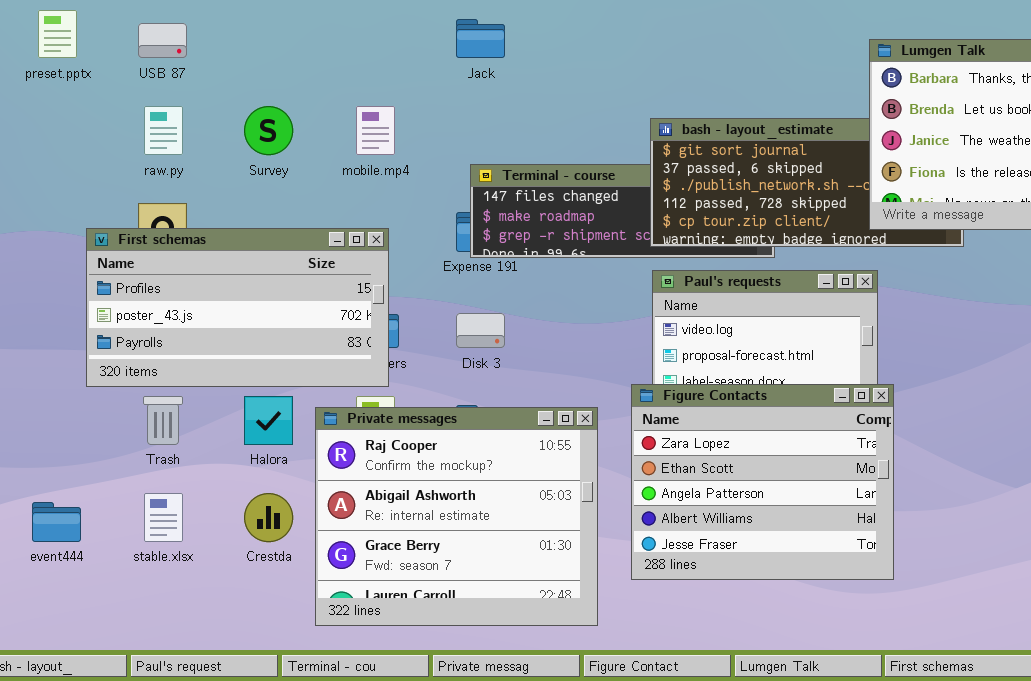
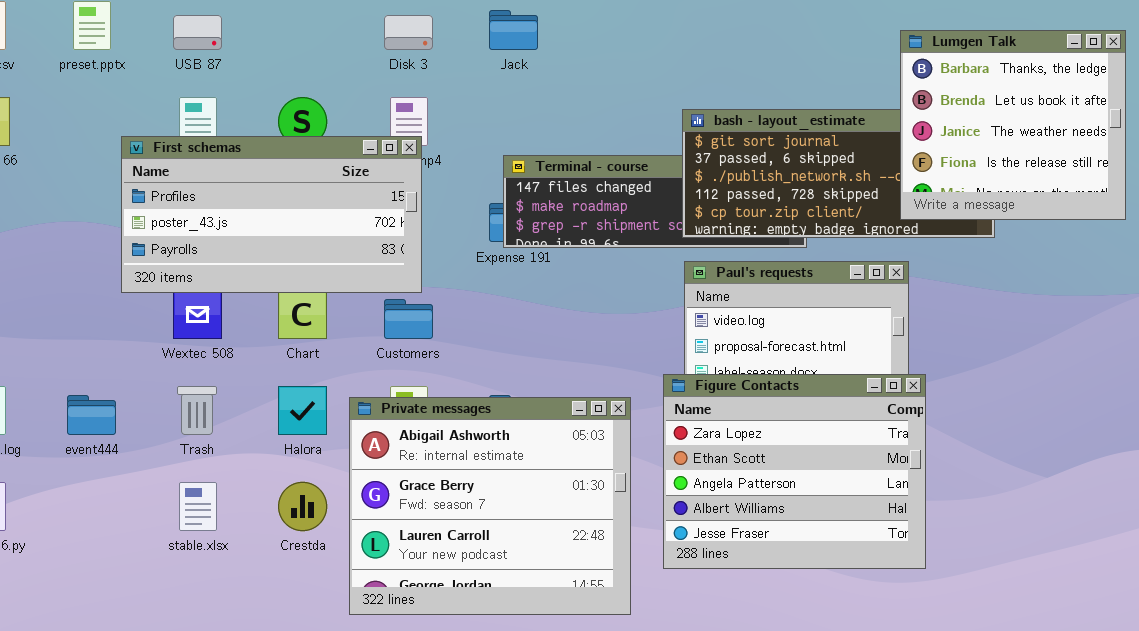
First schemas: [86,228,389,387] -> [121,136,422,293], moved
Disk 3: [456,313,505,348] -> [384,15,433,50], moved
Private messages: [315,407,598,626] -> [349,397,631,615], scrolled down 1 row
event444: [32,502,81,542] -> [67,395,116,435], moved

